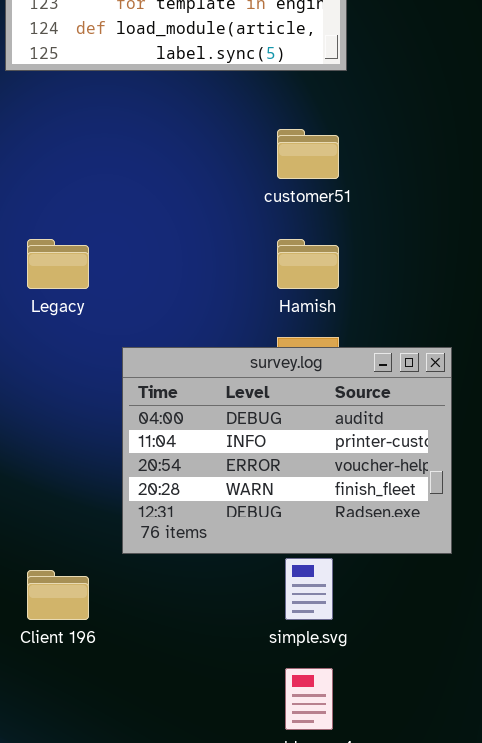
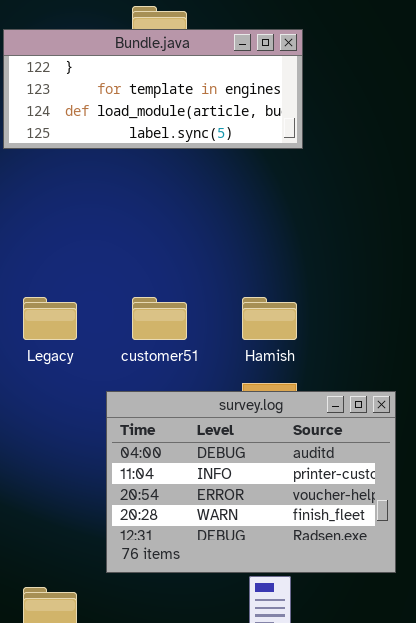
customer51: [277,129,339,179] -> [132,297,187,340], moved

